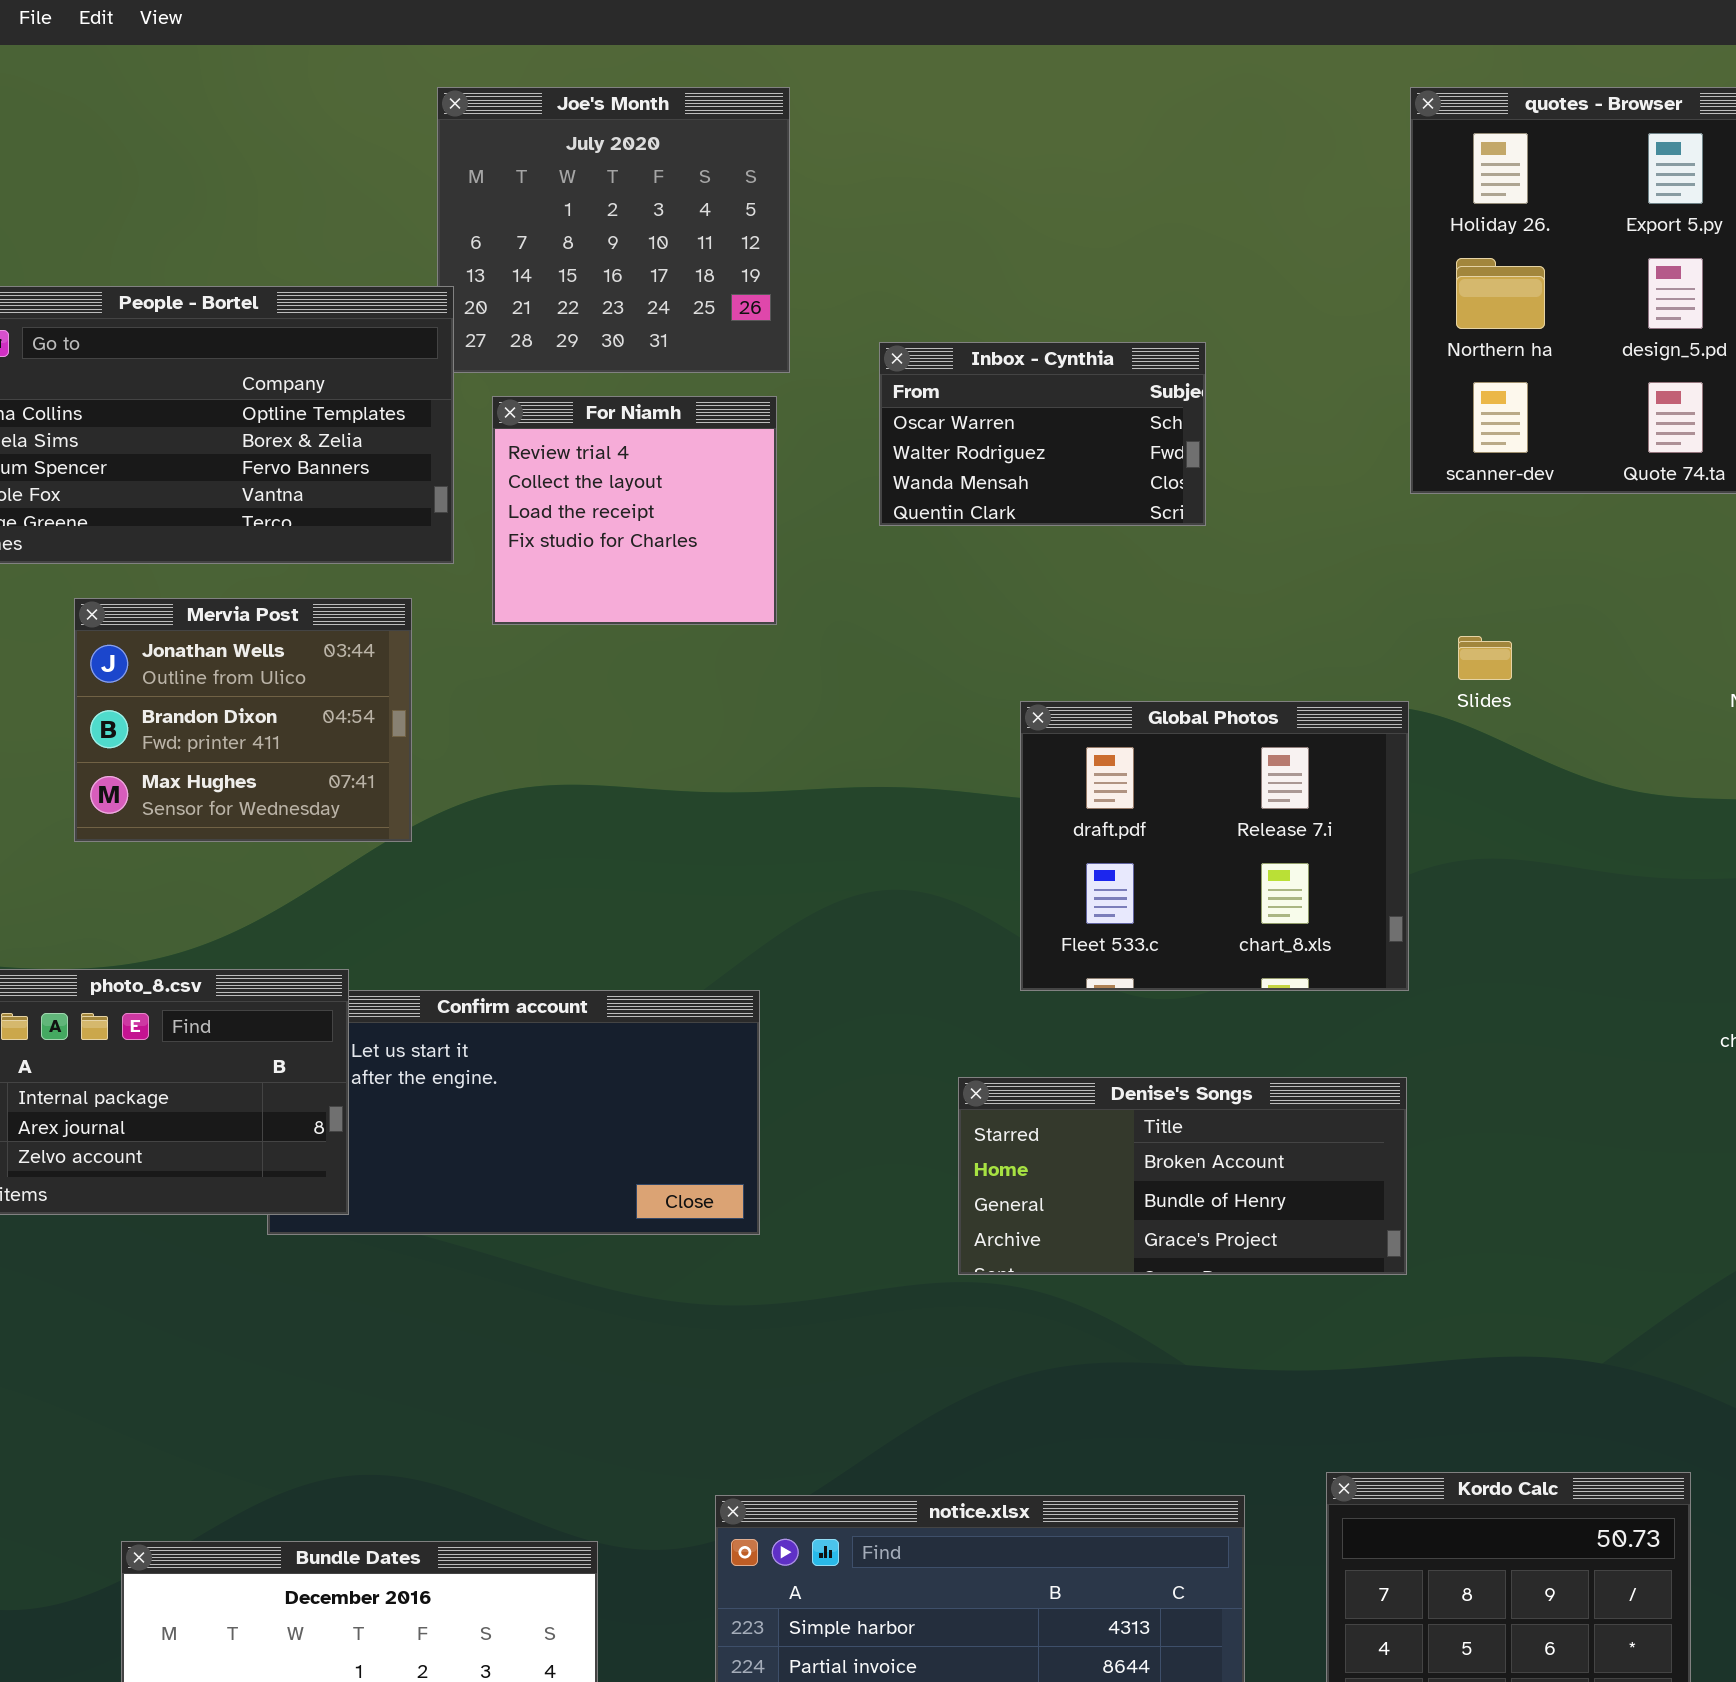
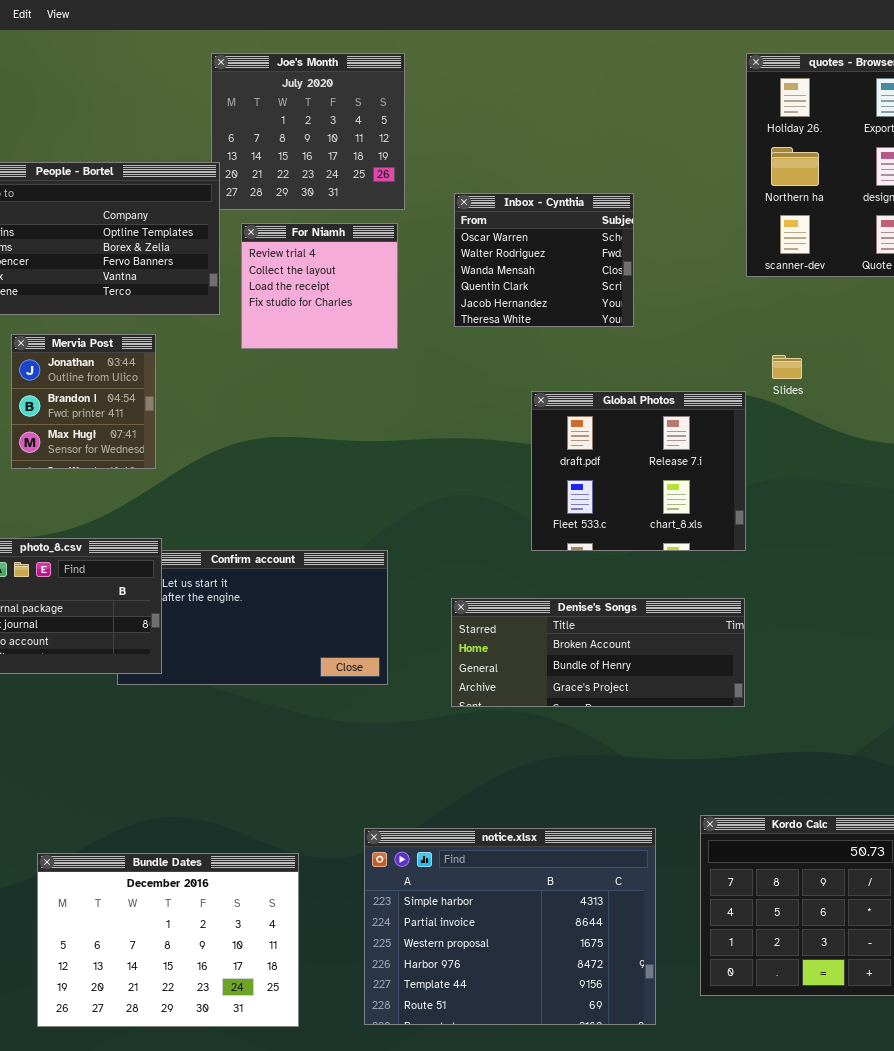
Inbox - Cynthia: [879,342,1206,526] -> [454,193,634,327], resized
Mervia Post: [74,598,412,842] -> [11,334,156,469], resized
Denise's Songs: [958,1077,1407,1275] -> [451,598,745,707], resized

